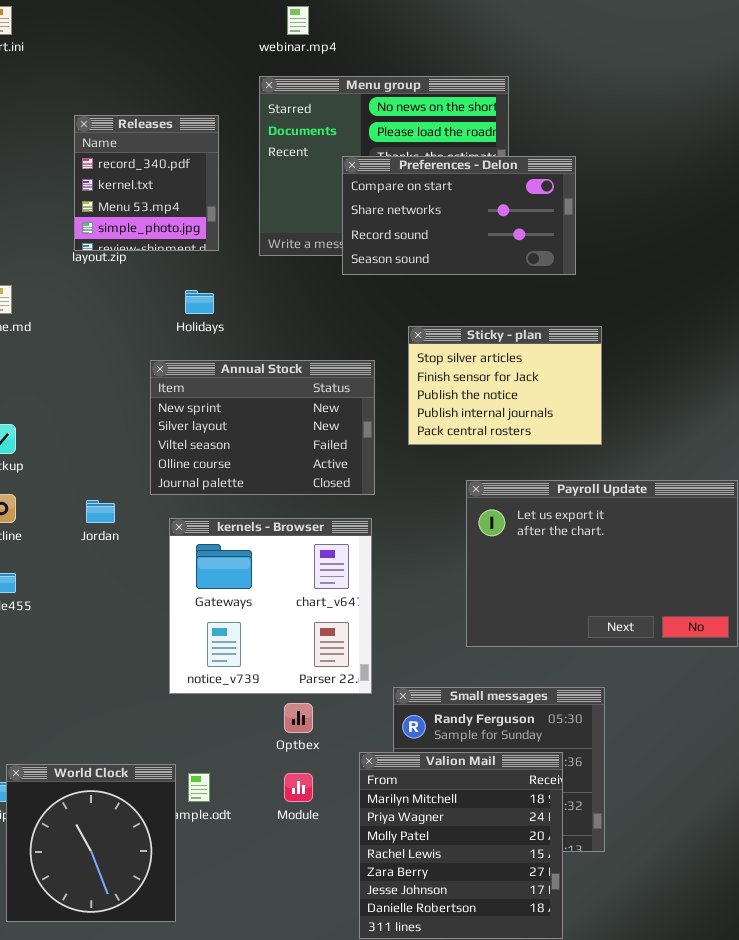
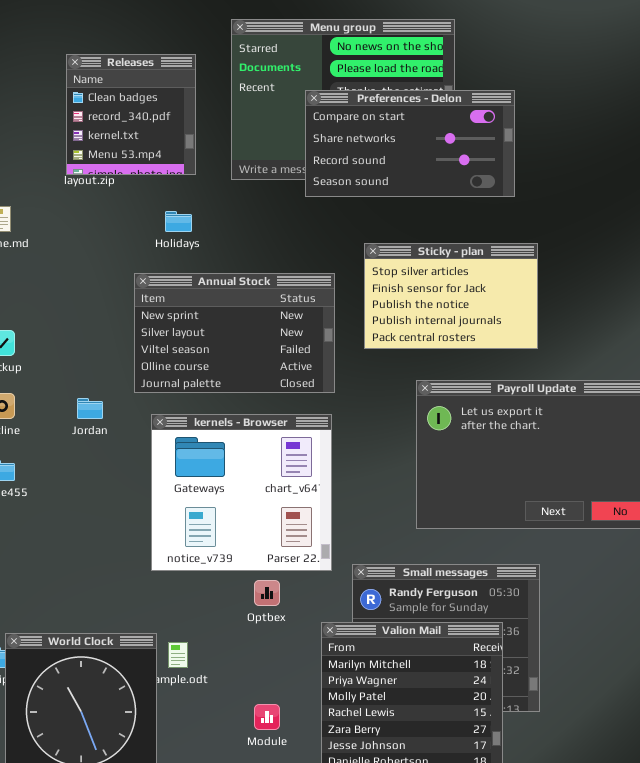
Releases: [74,115,219,251] -> [66,54,196,175], scrolled up 1 row
Module: [284,773,313,802] -> [254,704,280,730], moved

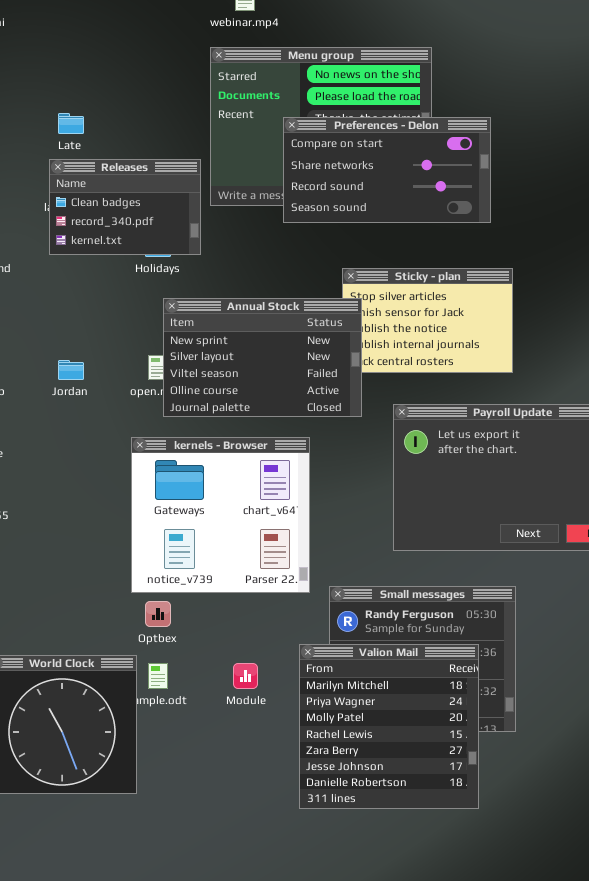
Releases: [66,54,196,175] -> [49,159,201,255], moved, resized
Annual Stock: [134,273,335,393] -> [163,298,362,417], moved
Jordan: [77,398,103,419] -> [58,360,84,380], moved
Optbex: [254,580,280,606] -> [145,601,171,627], moved
Module: [254,704,280,730] -> [233,663,258,689], moved

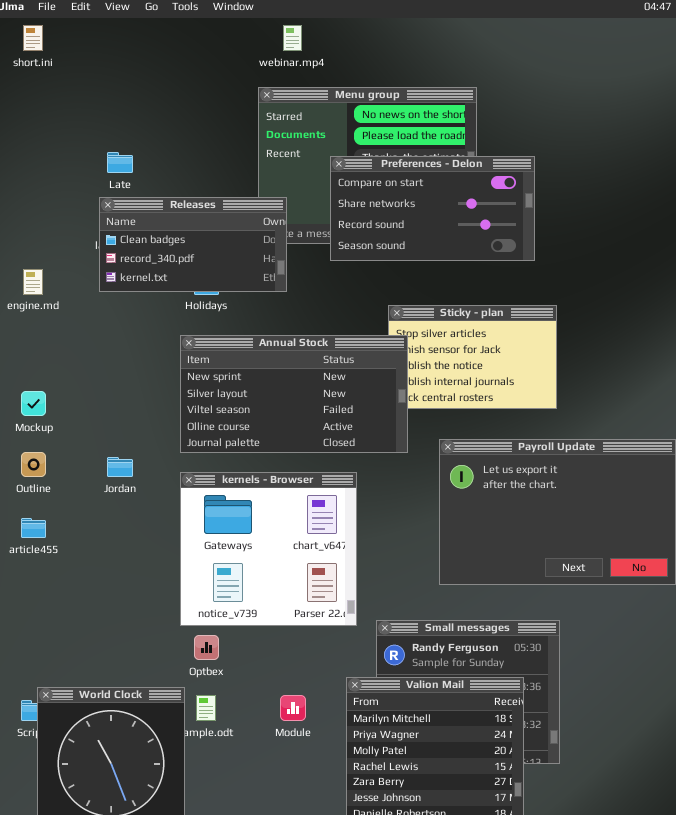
Releases: [49,159,201,255] -> [99,197,287,292], resized
Annual Stock: [163,298,362,417] -> [180,335,408,453], resized
Jordan: [58,360,84,380] -> [107,457,133,477], moved

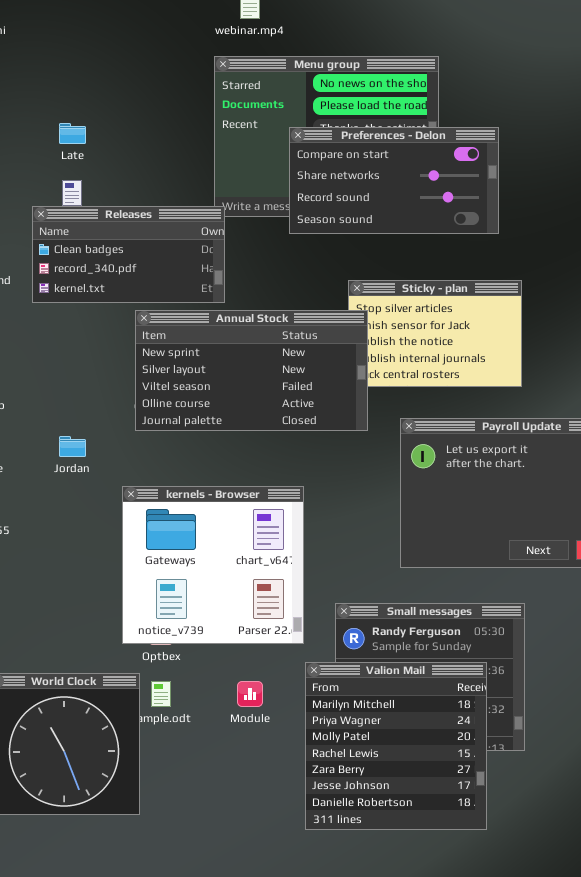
Releases: [99,197,287,292] -> [32,206,225,303], moved
kernels - Browser: [180,472,357,626] -> [122,486,304,644], moved

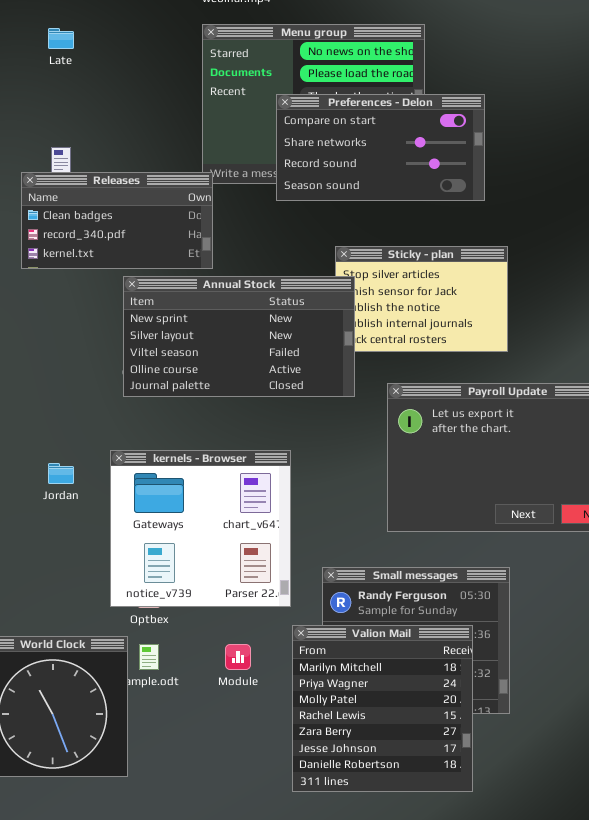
Late: [59,123,86,144] -> [48,28,74,49], moved
Jordan: [59,436,86,457] -> [48,463,74,484], moved

